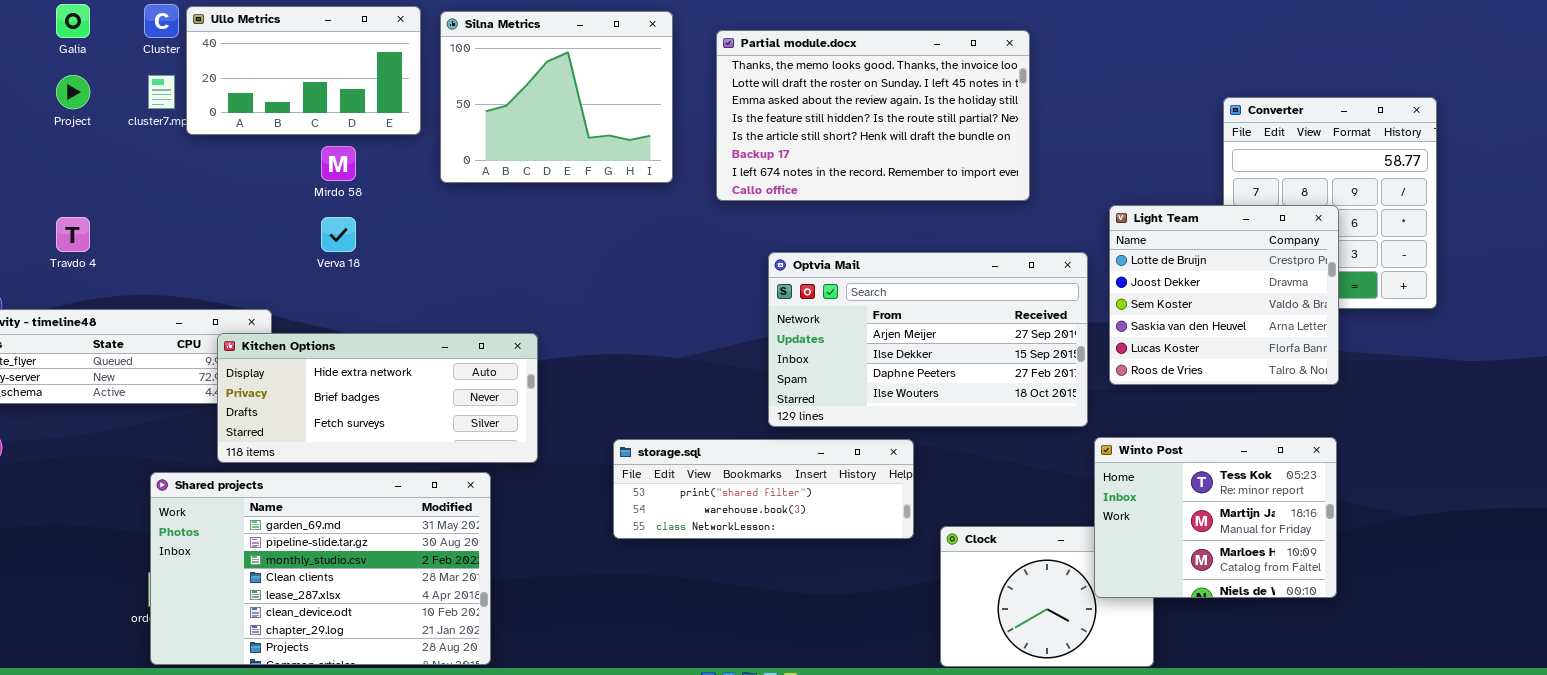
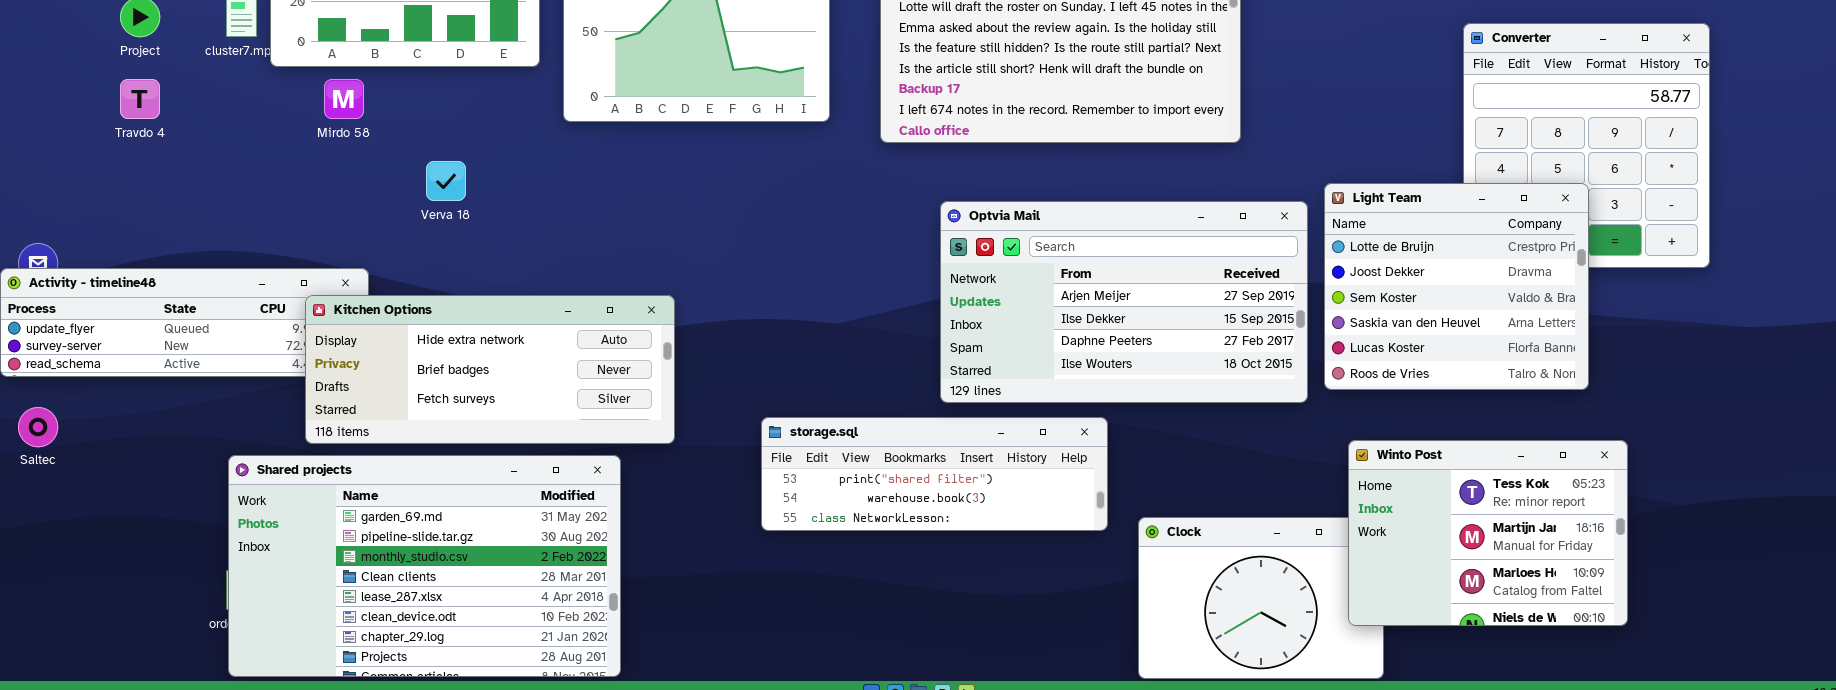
Mirdo 58: [321,146,356,181] -> [324,79,364,119], moved
Light Team: [1109,205,1339,385] -> [1324,183,1589,390], moved
Travdo 4: [56,217,90,252] -> [120,79,160,119], moved
Winto Post: [1094,437,1337,598] -> [1348,440,1628,626], moved

